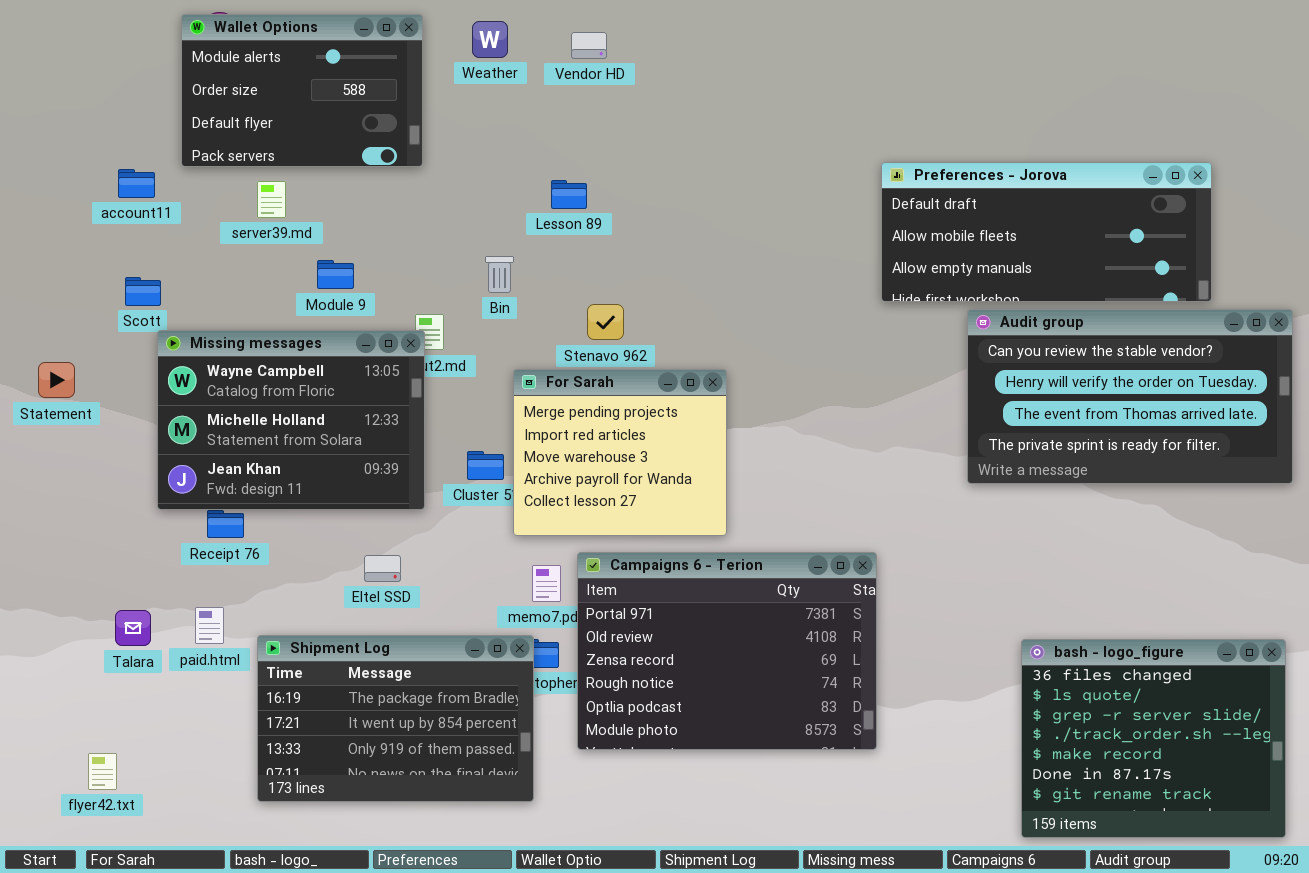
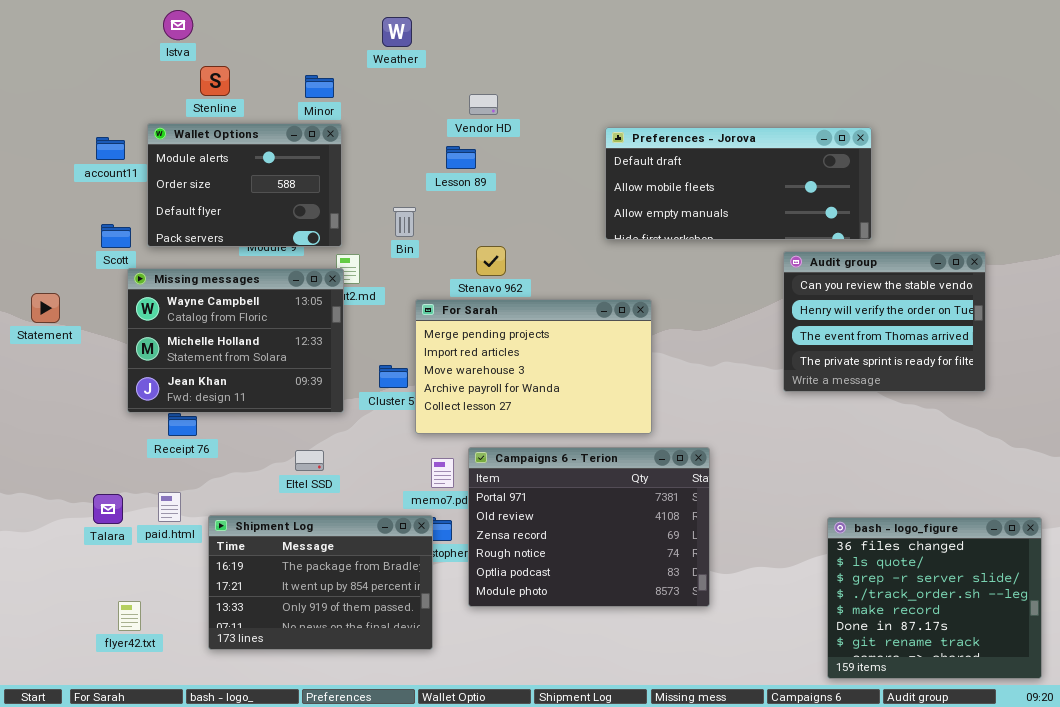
Wallet Options: [181,14,423,167] -> [147,123,342,247], moved
Vendor HD: [571,32,607,59] -> [469,94,498,115], moved
Preferences - Jorova: [881,162,1212,302] -> [605,127,872,240], moved
Audit group: [967,309,1293,484] -> [783,251,986,392], resized
For Sarah: [513,369,727,536] -> [415,299,652,434], resized
flyer42.txt: [88,753,117,790] -> [118,601,141,631], moved

